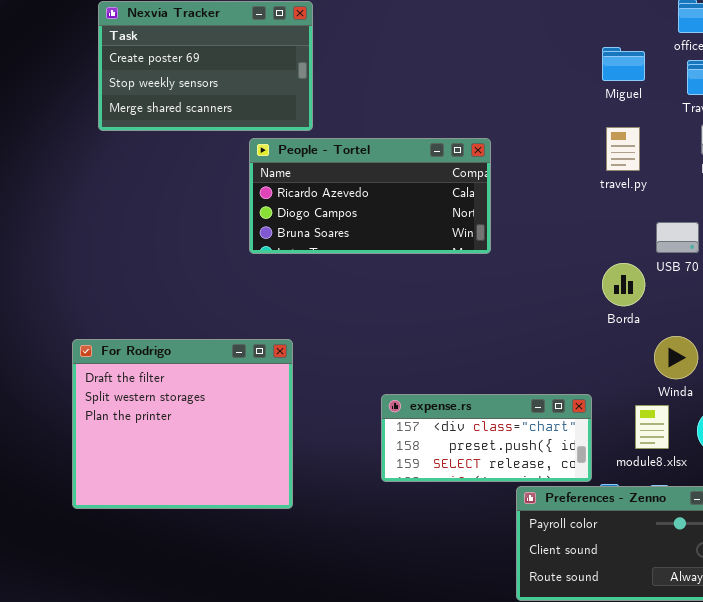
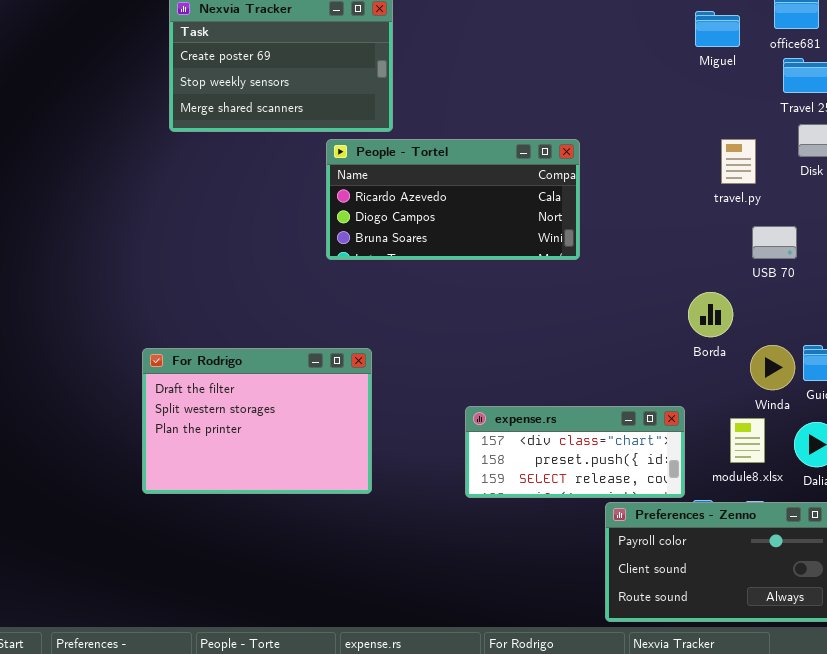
Miguel: [602,47,645,81] -> [695,11,740,47], moved
travel.py: [606,127,640,171] -> [721,139,756,184], moved
Borda: [602,263,645,306] -> [688,292,733,337], moved
For Rodrigo: [72,339,293,509] -> [142,348,372,494], resized

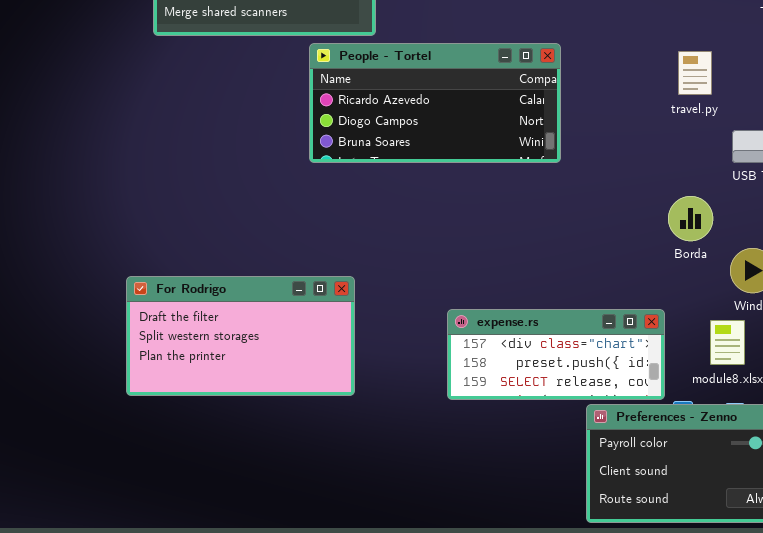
travel.py: [721,139,756,184] -> [678,51,712,95], moved
For Rodrigo: [142,348,372,494] -> [126,276,355,396], resized

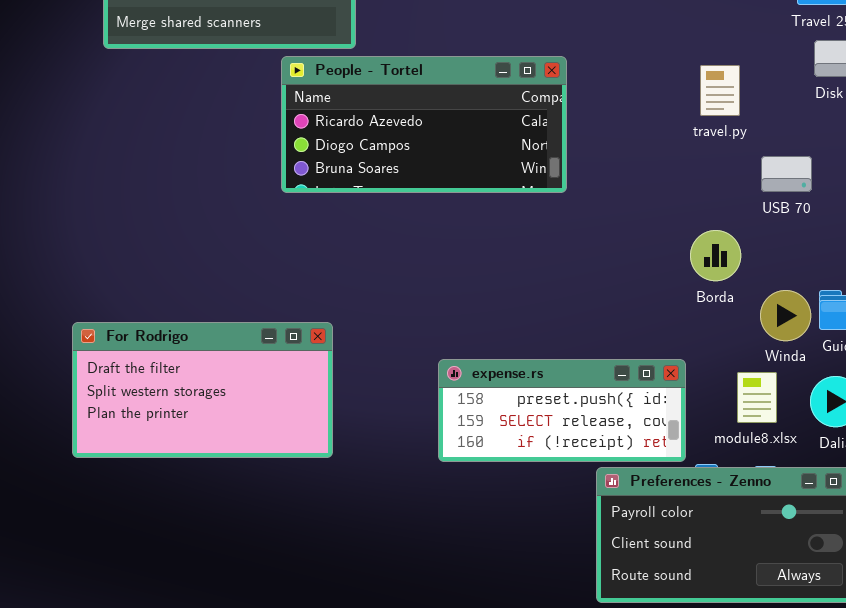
expense.rs: [447,309,665,400] -> [438,359,686,462], scrolled down 1 row

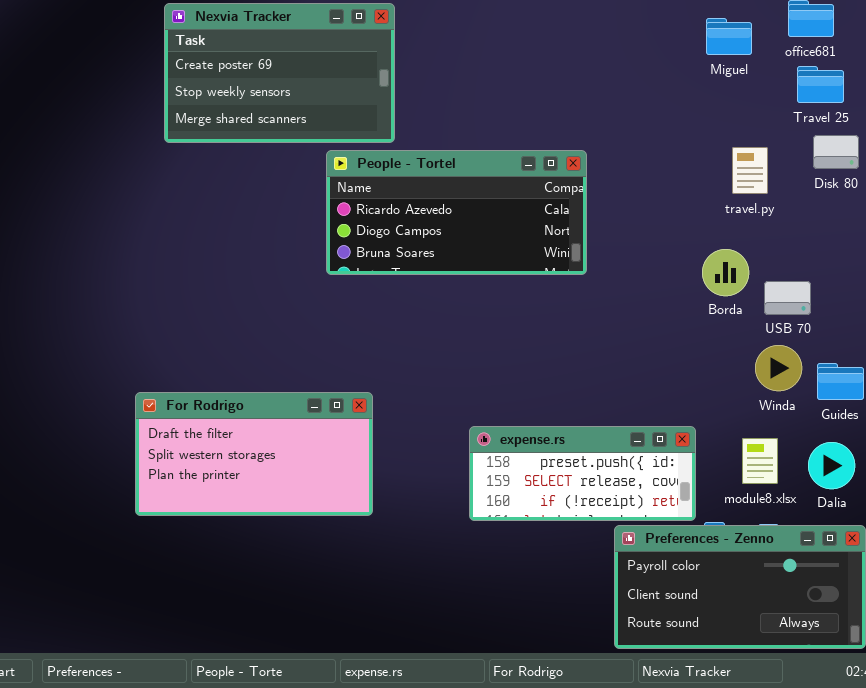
travel.py: [700,65,740,116] -> [732,147,768,194], moved
USB 70: [761,156,812,192] -> [764,281,811,315], moved
Borda: [690,230,741,281] -> [702,249,749,296], moved
Winda: [760,290,811,341] -> [755,345,802,391], moved

